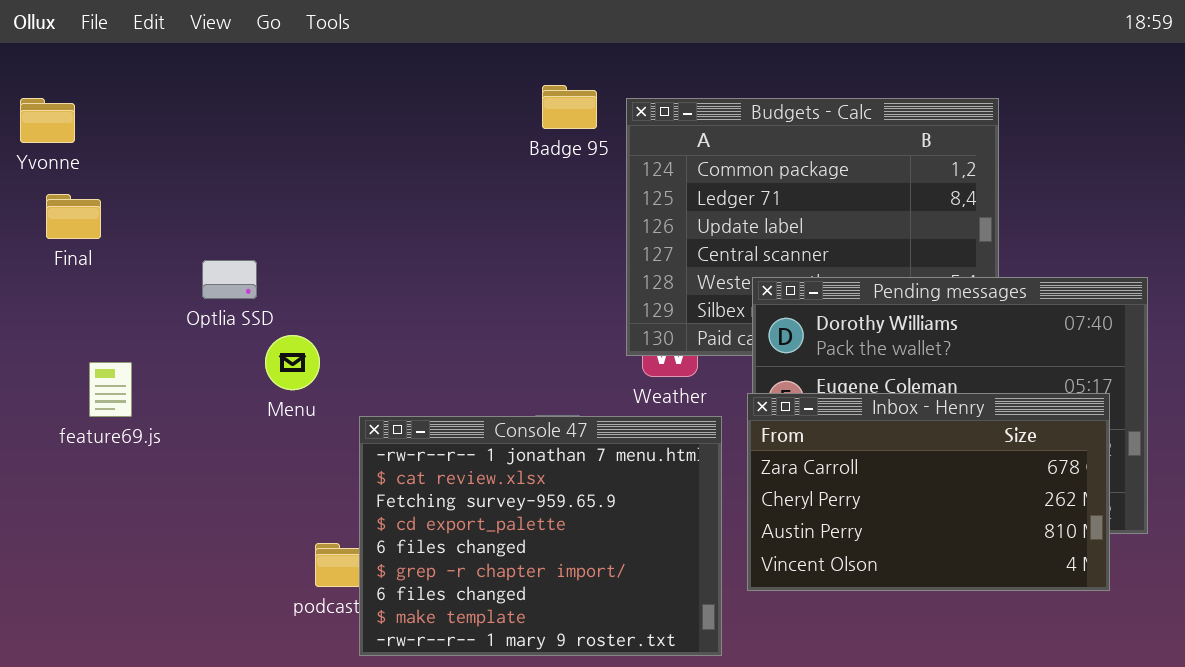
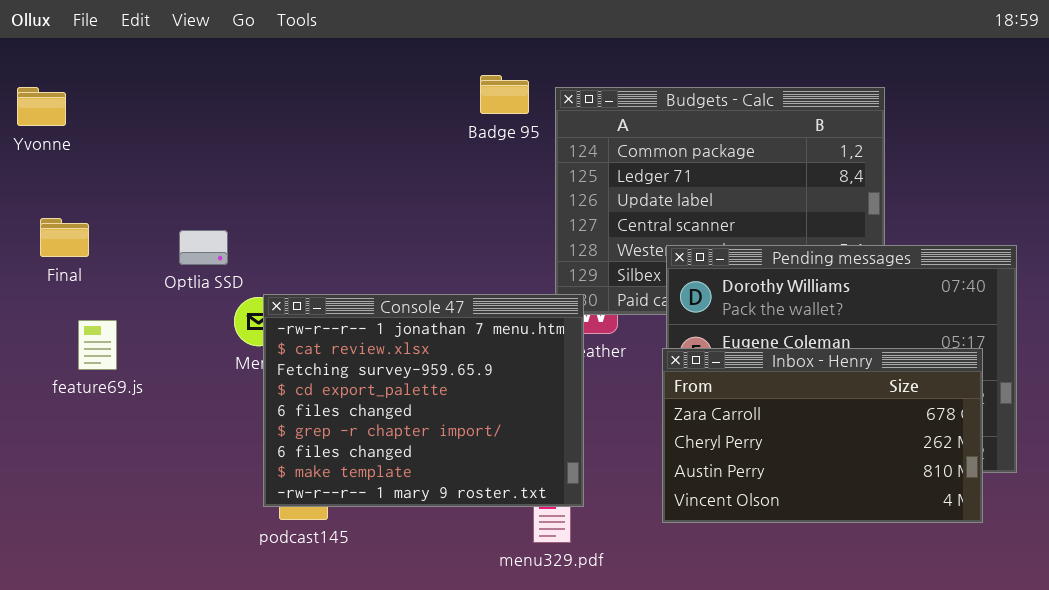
Final: [46,194,101,239] -> [40,218,89,257], moved
Console 47: [359,416,722,656] -> [263,294,584,507], moved

